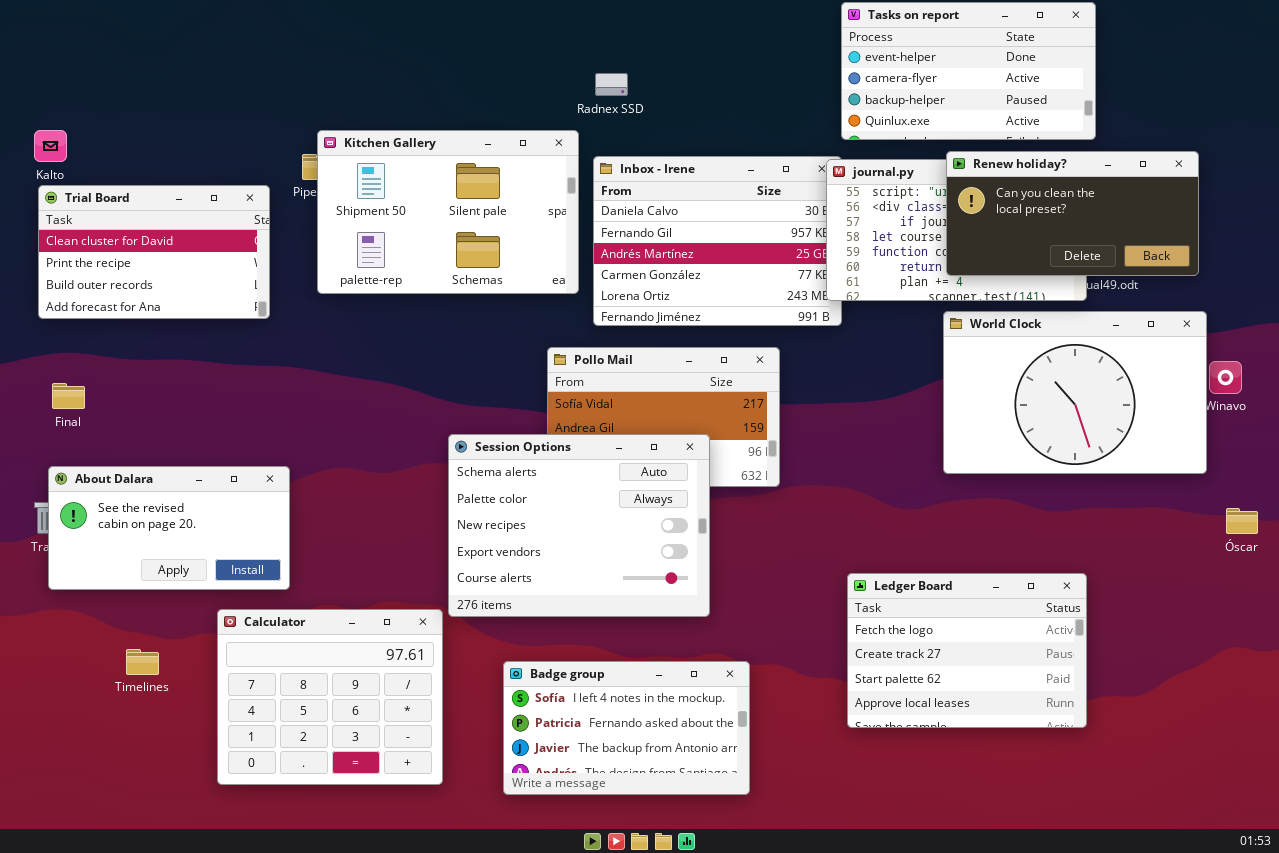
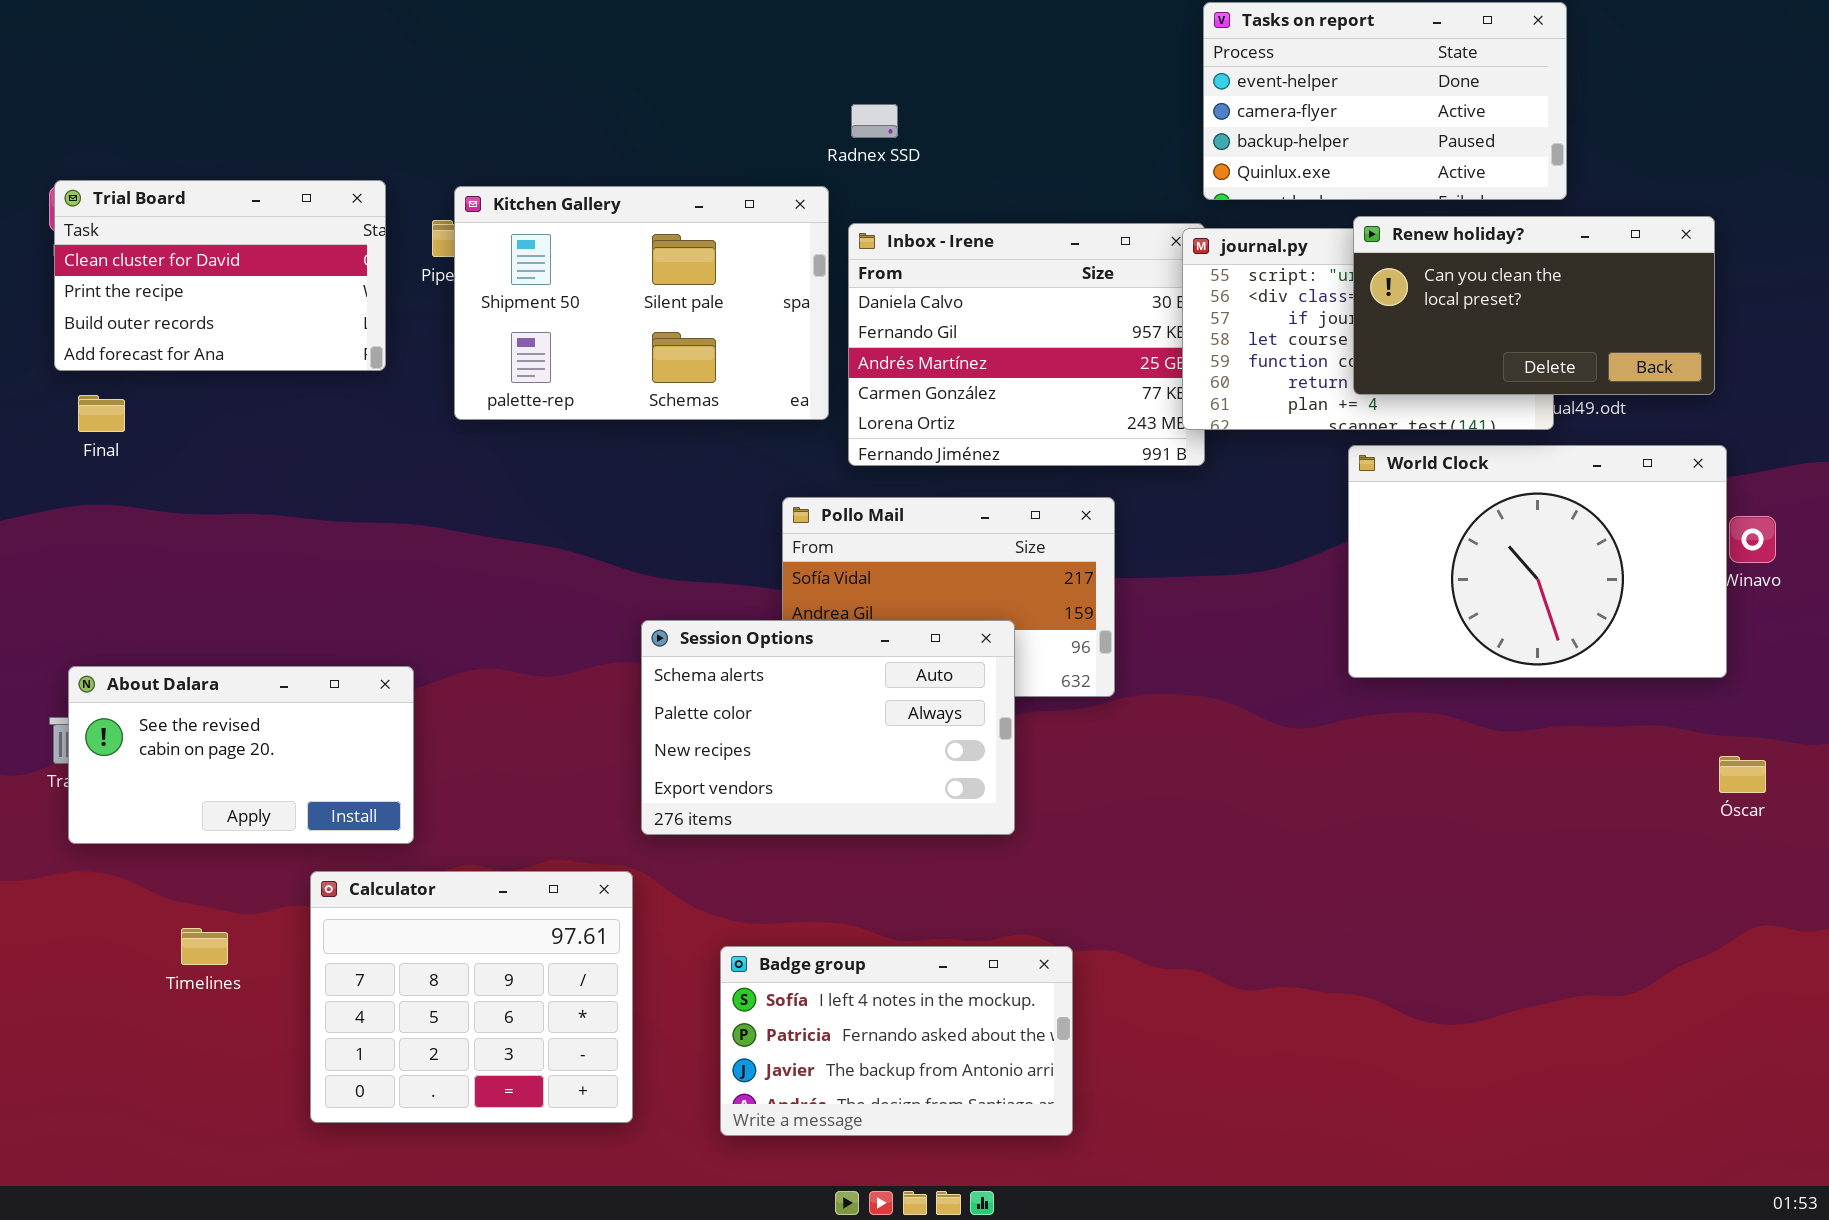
Trial Board: [38,185,270,319] -> [54,180,386,371], moved
Final: [52,383,85,409] -> [78,395,125,432], moved
Session Options: [448,434,710,617] -> [641,620,1015,835], resized
Óscar: [1226,508,1258,534] -> [1719,756,1766,793], moved
Ledger Board: [847,573,1087,728] -> none, closed

